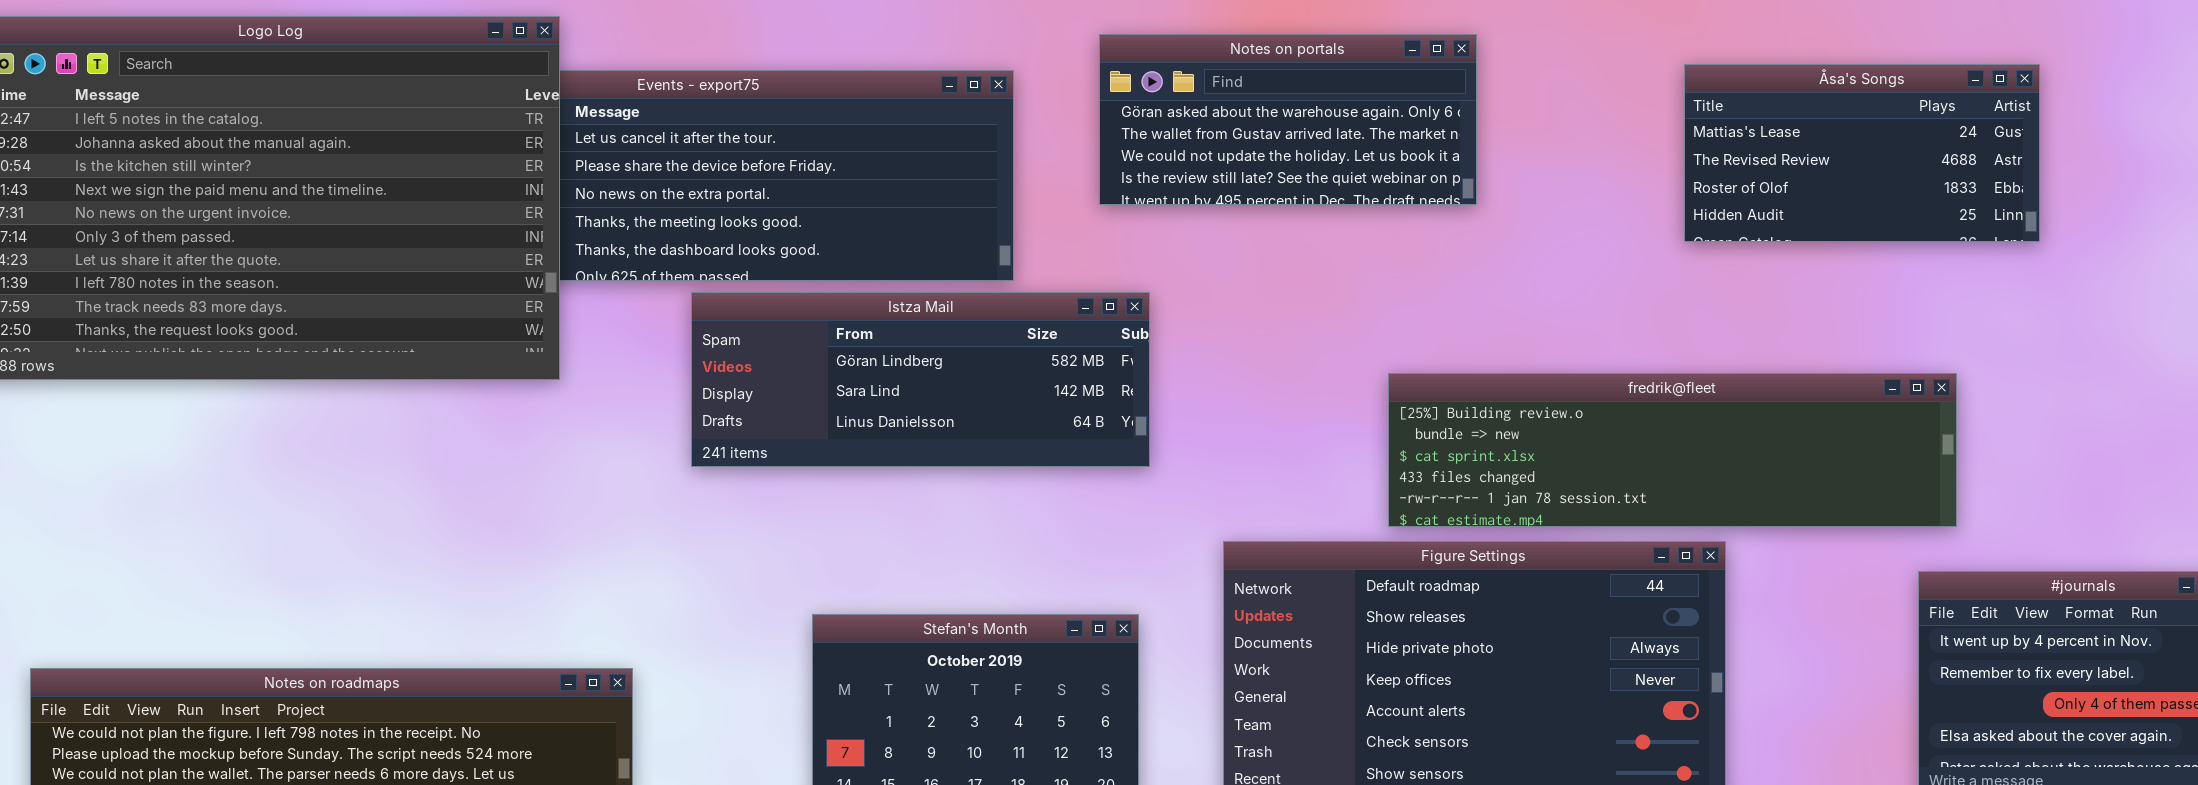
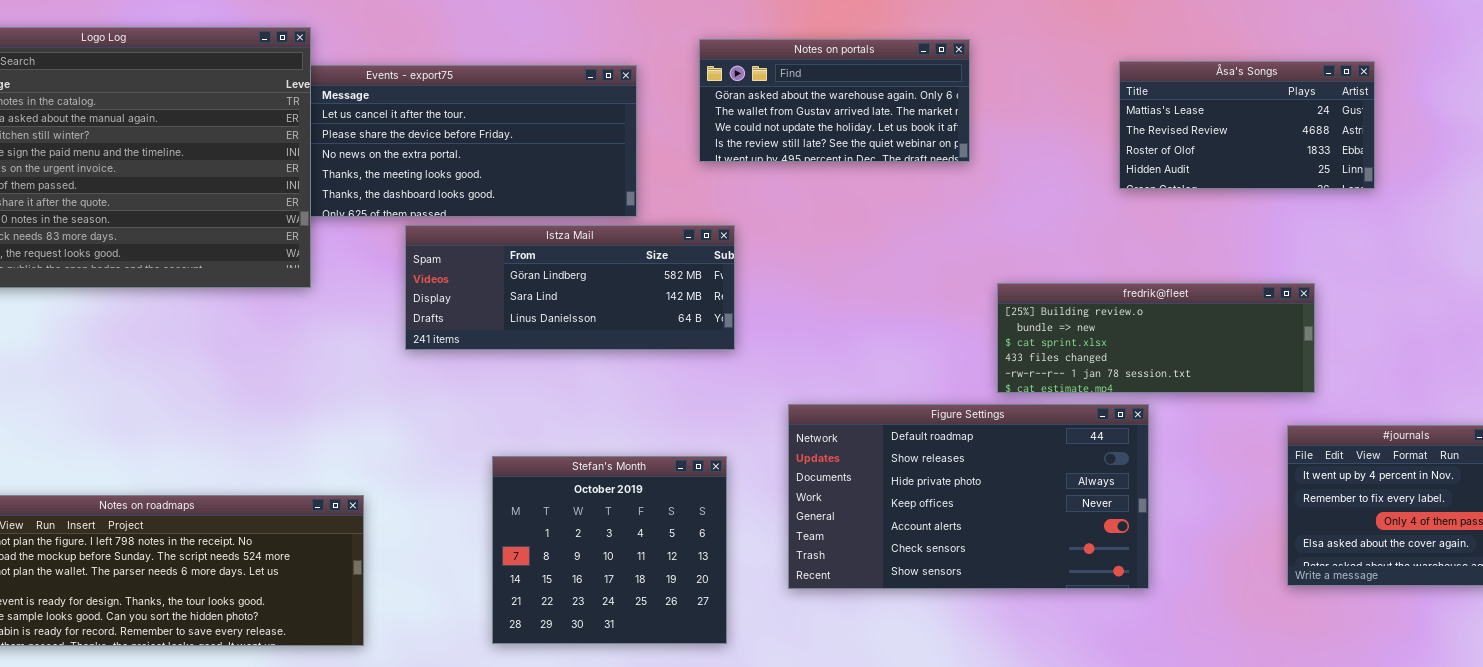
fredrik@fleet: [1388,373,1957,527] -> [997,283,1315,393], resized

